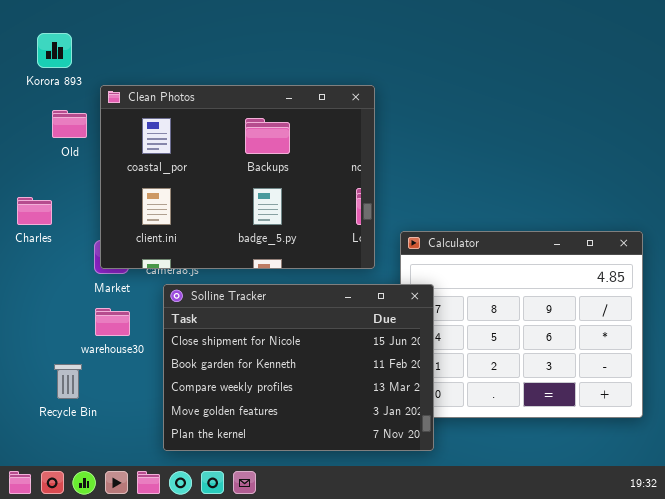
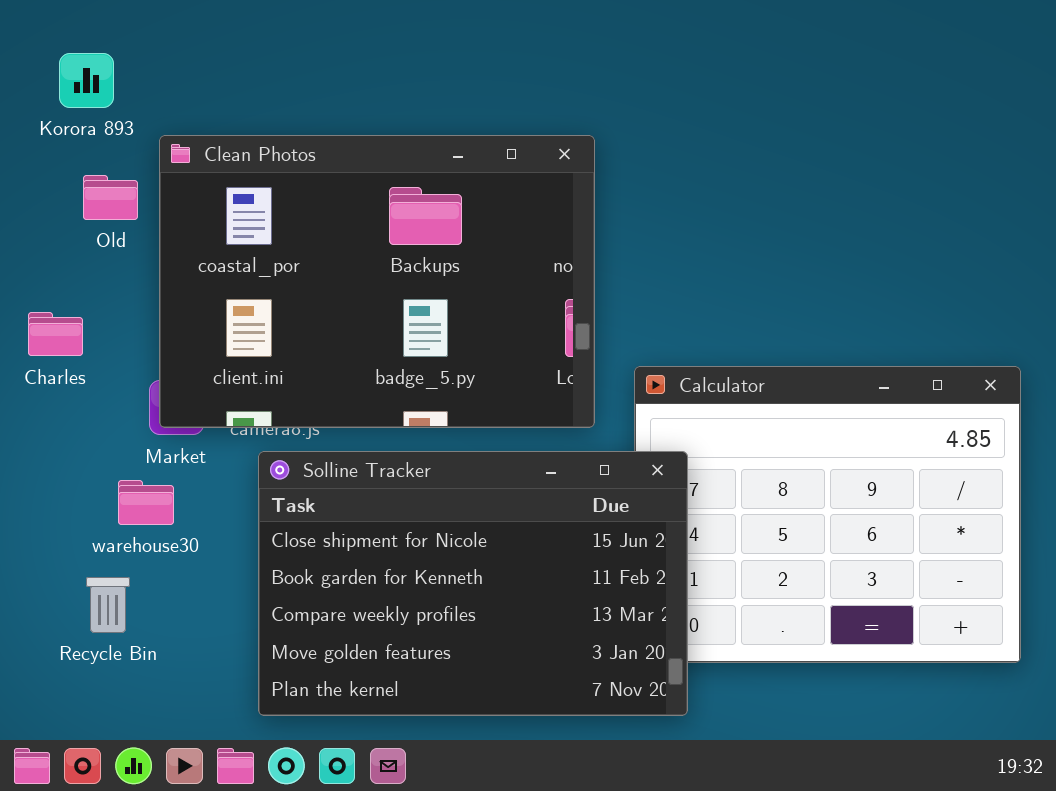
warehouse30: [95,308,130,336] -> [118,480,174,525], moved

